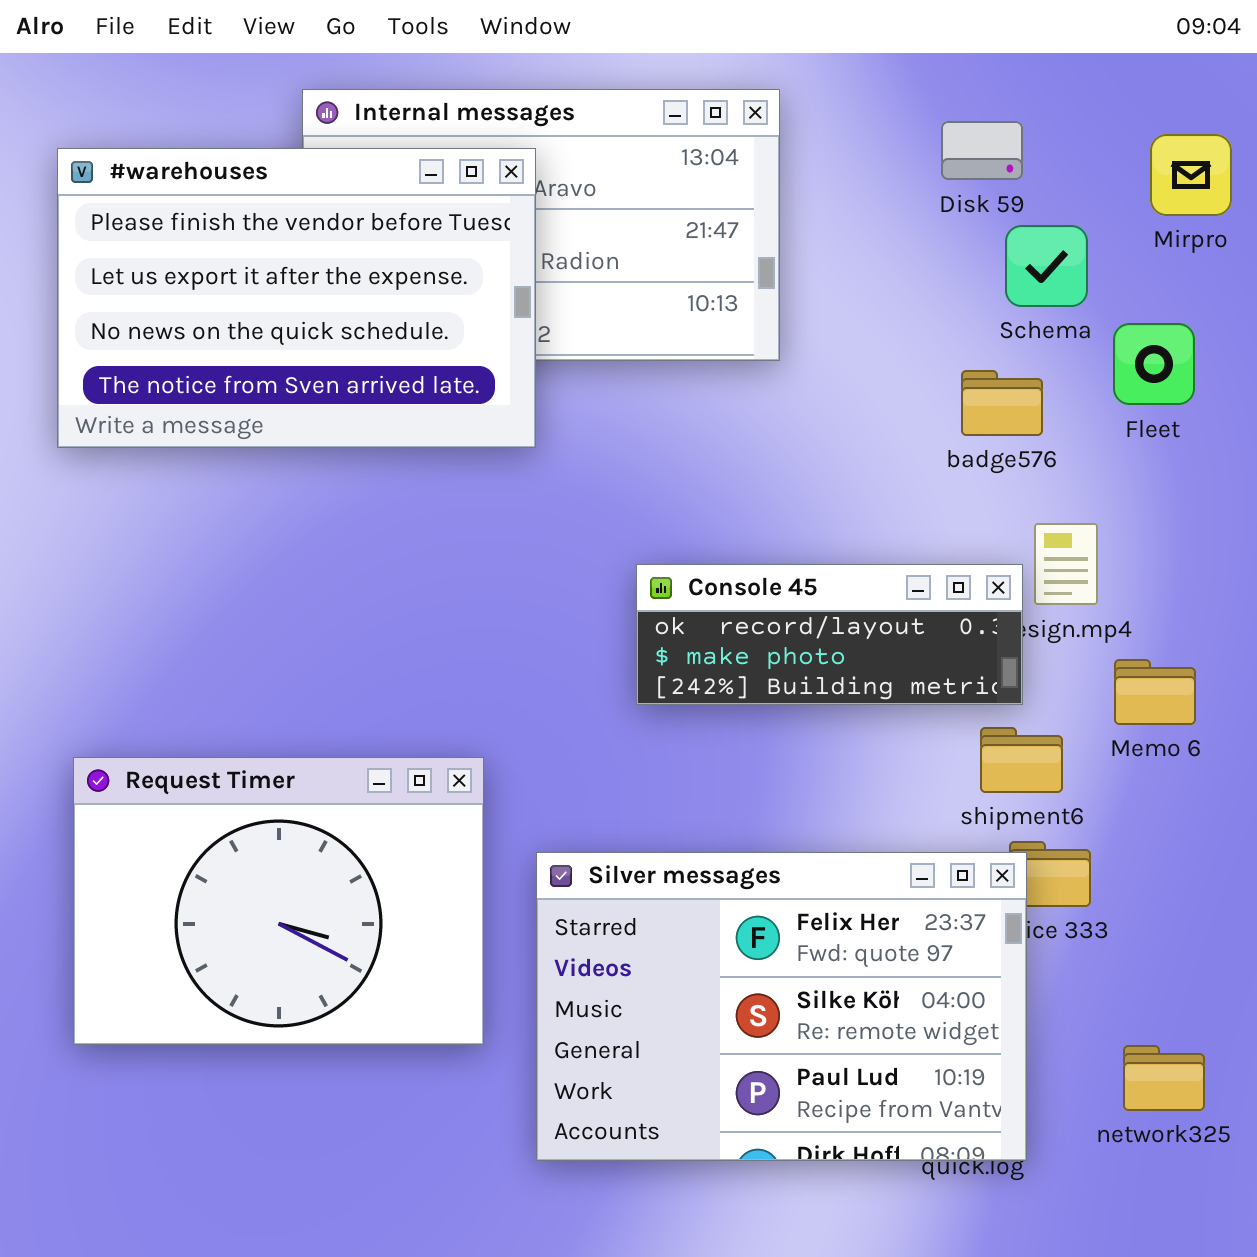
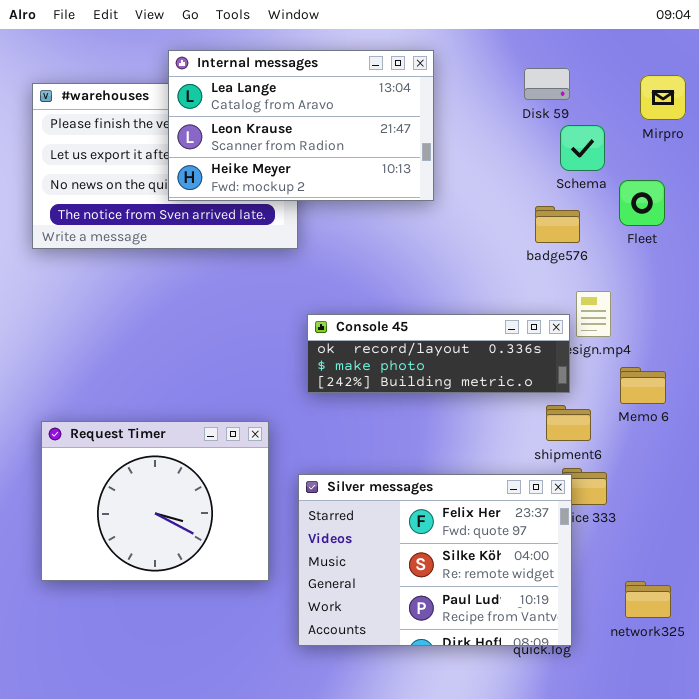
Internal messages: [302,89,780,361] -> [168,50,434,201], raised
Console 45: [636,564,1023,705] -> [307,314,570,393], resized

